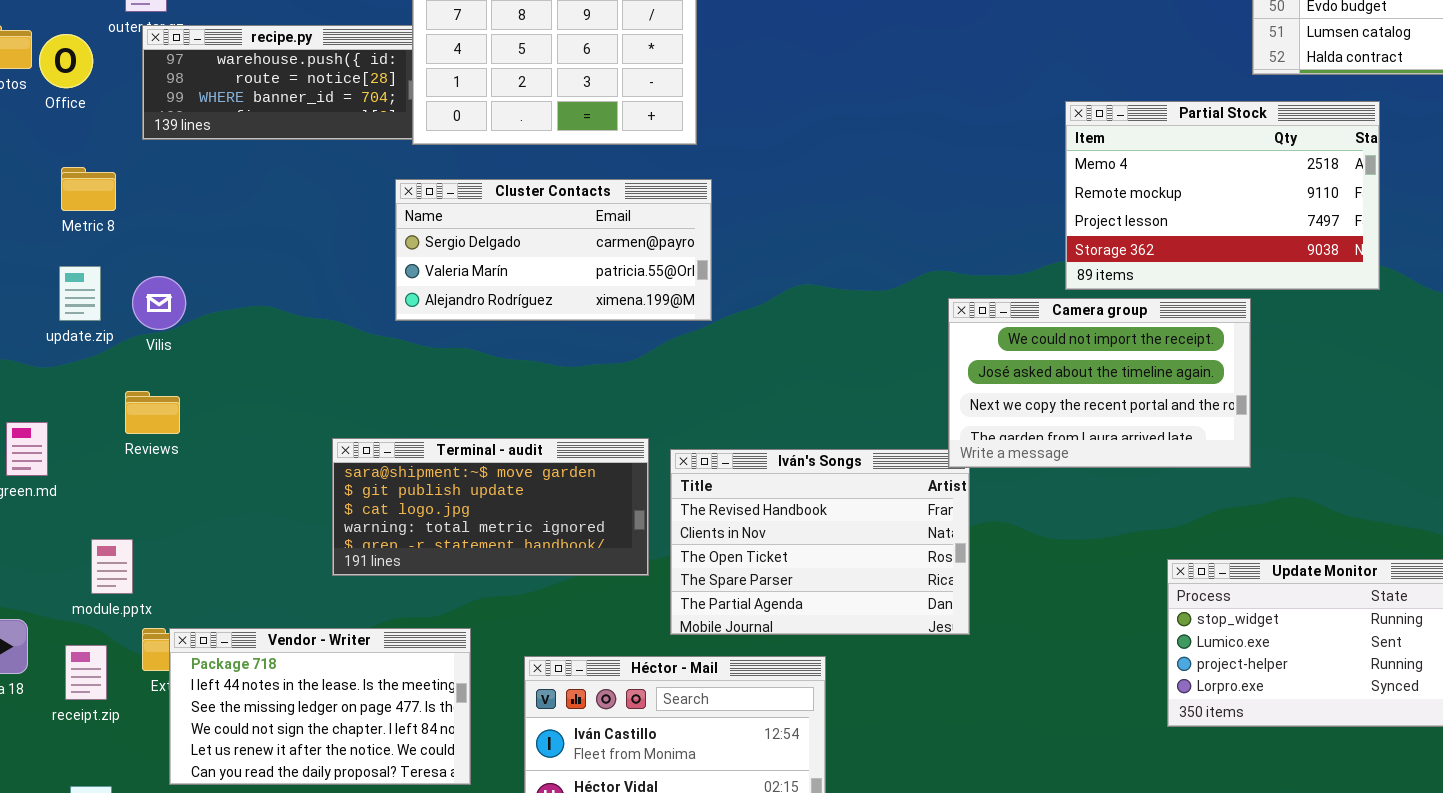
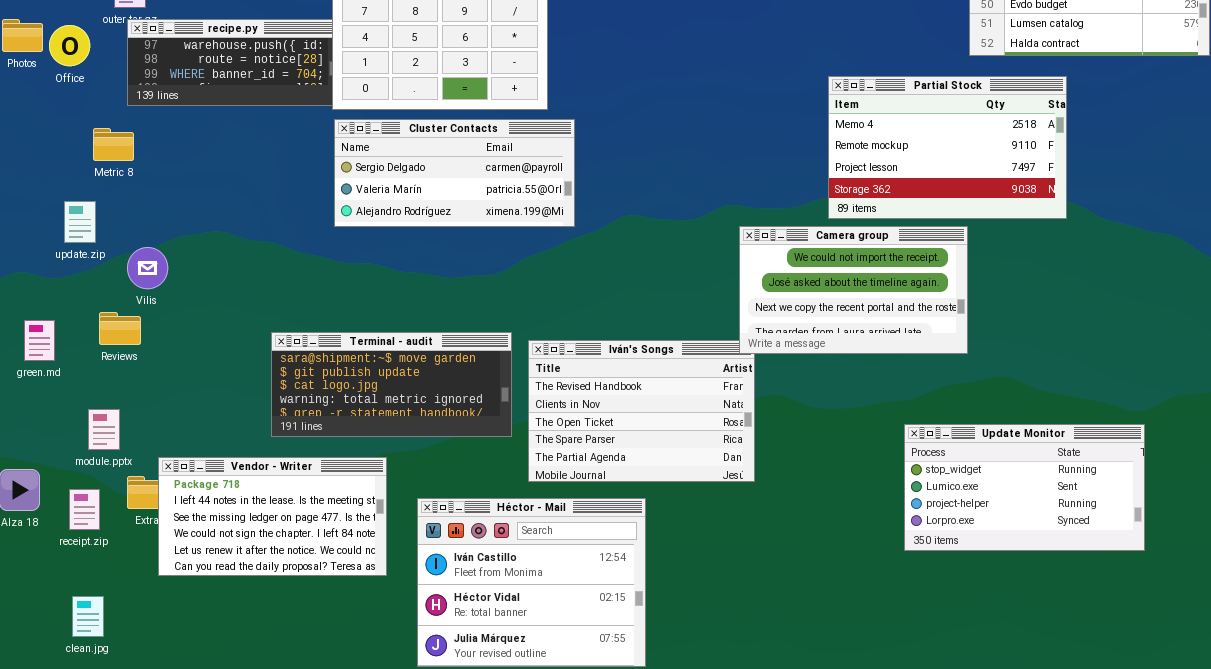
Metric 8: [61,167,116,211] -> [93,128,134,161], moved
Cluster Contacts: [395,179,712,321] -> [334,119,575,227], moved
Vilis: [132,276,186,330] -> [127,247,168,289], moved
Reviews: [125,391,180,434] -> [99,312,141,345], moved
Vendor - Writer: [169,628,471,785] -> [158,457,387,576], moved

